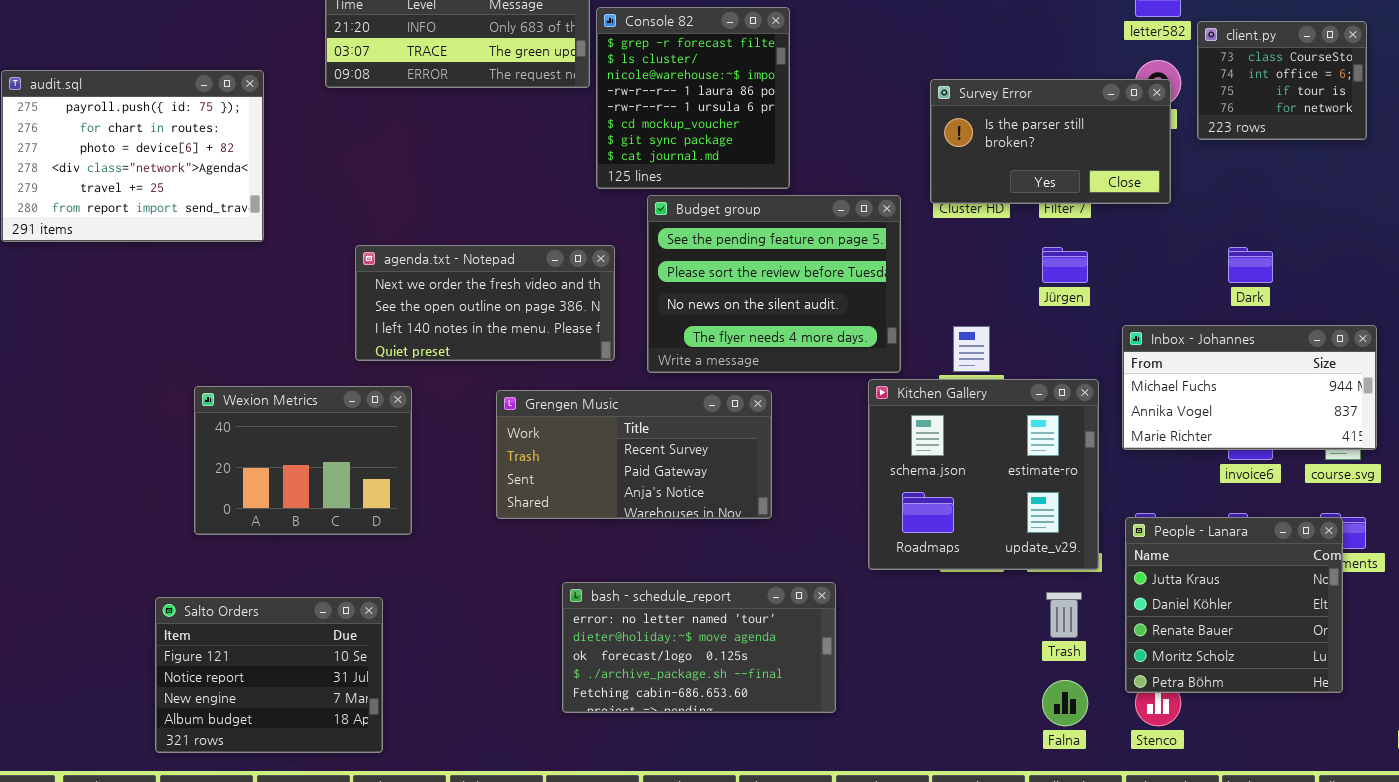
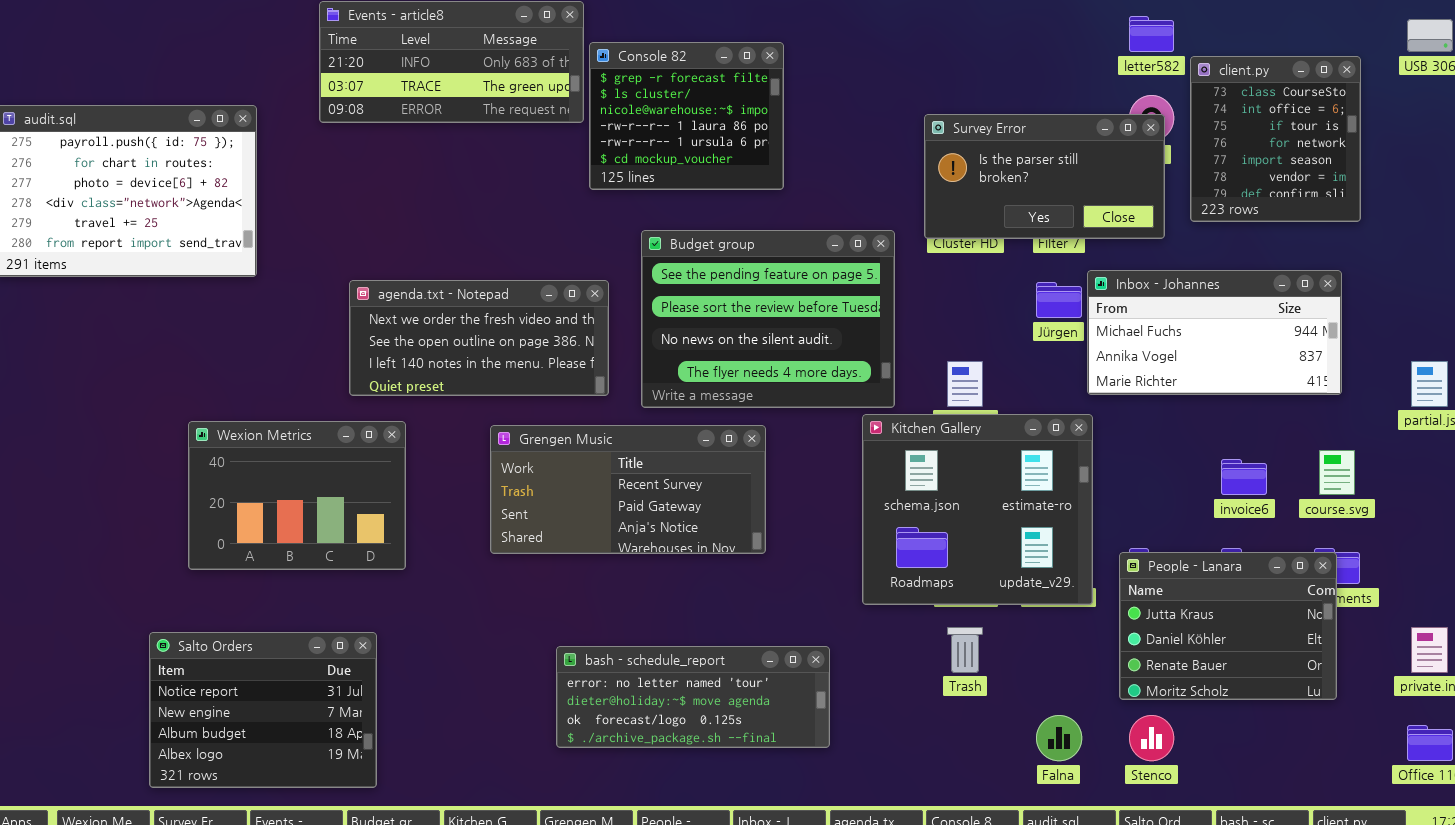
Console 82: [596,7,790,189] -> [589,42,784,190], resized
client.py: [1197,21,1367,140] -> [1190,56,1361,222], resized
Inbox - Johannes: [1122,325,1377,450] -> [1087,270,1342,395], moved
People - Lanara: [1125,517,1343,693] -> [1119,552,1337,700], resized
bash - schedule_report: [562,582,836,713] -> [556,646,830,748], resized
Trash: [1046,592,1082,638] -> [947,627,983,673], moved
Salto Orders: [155,597,383,753] -> [149,632,377,788], scrolled down 1 row

